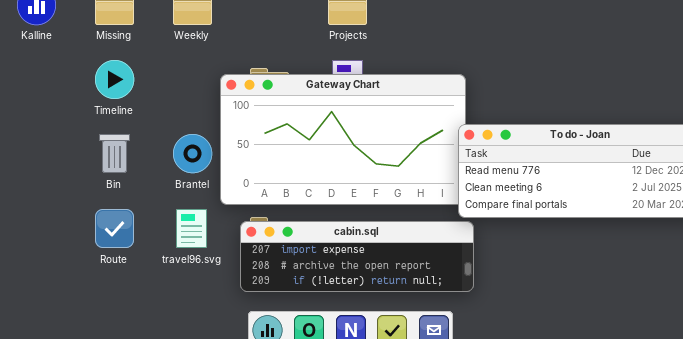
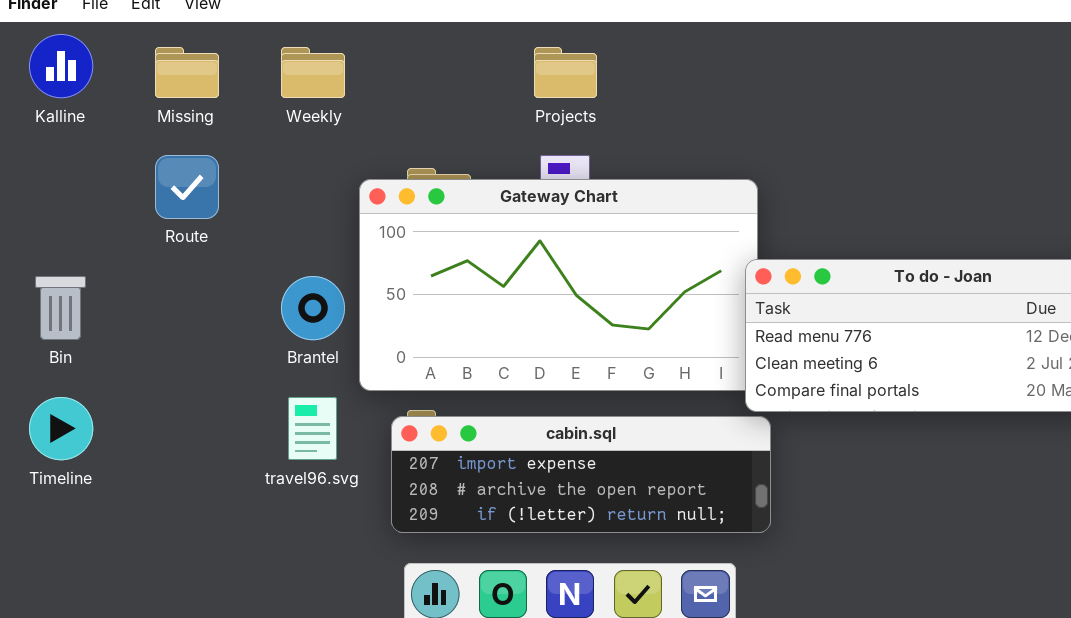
Timeline: [95,60,134,99] -> [29,397,93,460], moved
Bin: [99,134,130,173] -> [35,276,86,340], moved
Route: [95,209,134,248] -> [155,155,219,219], moved

